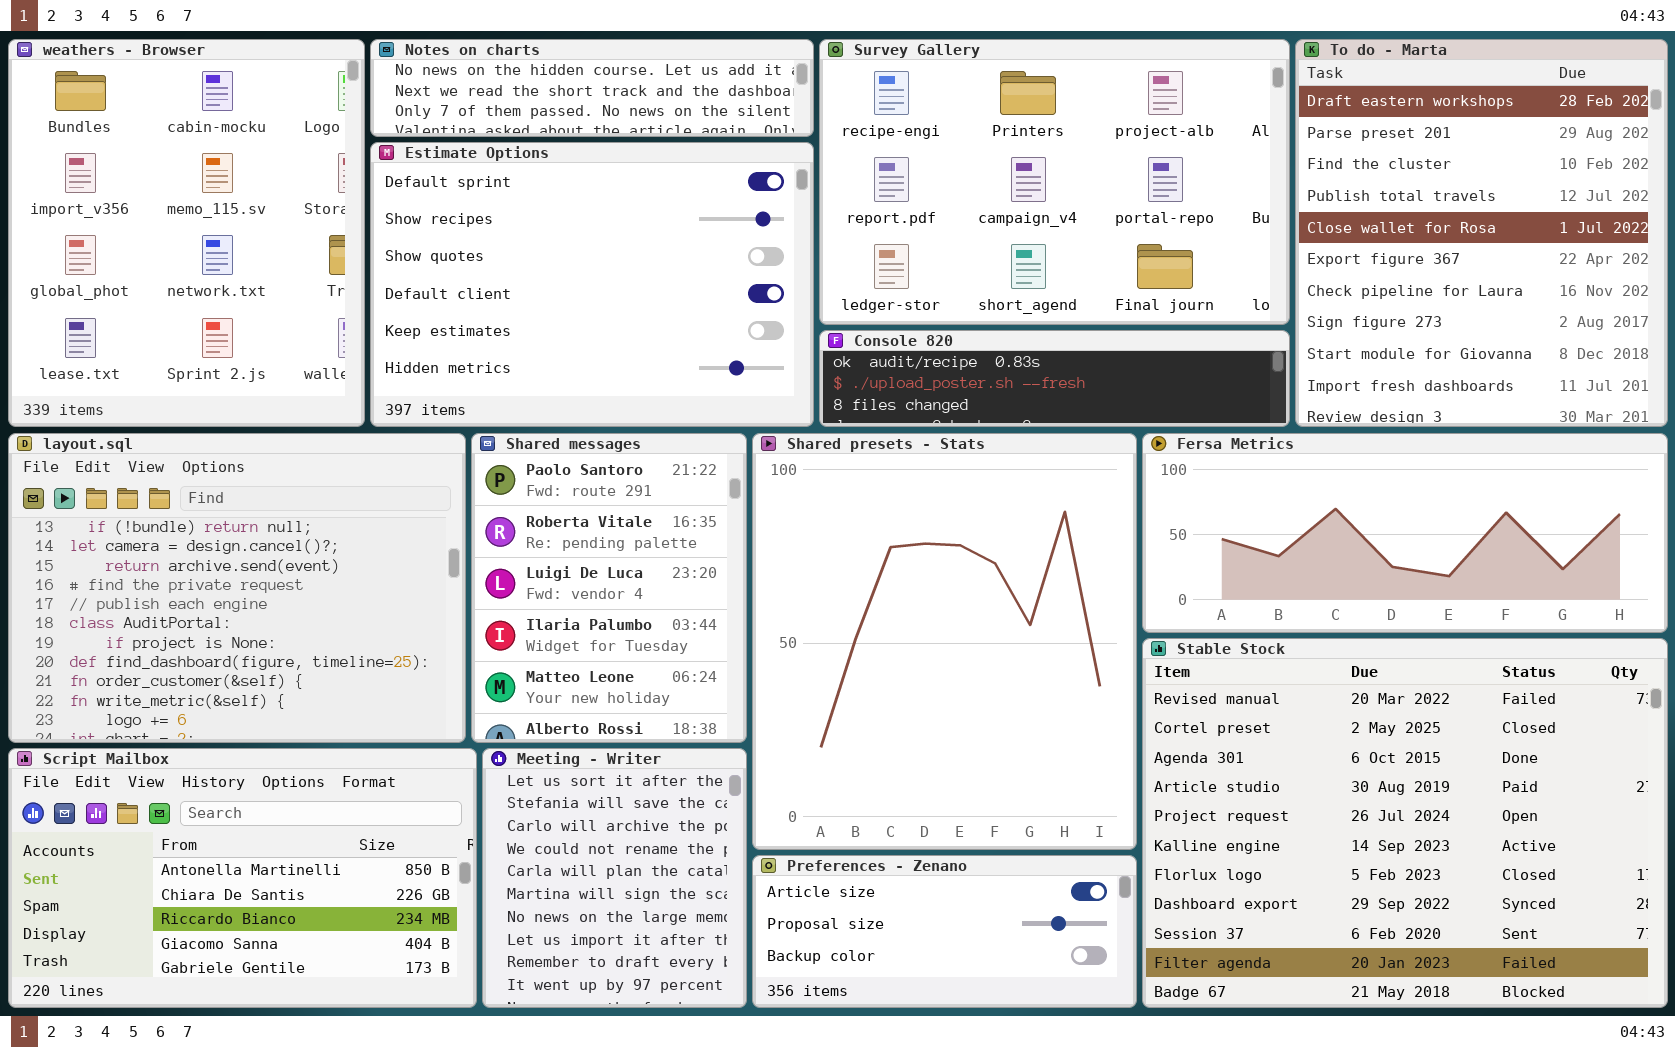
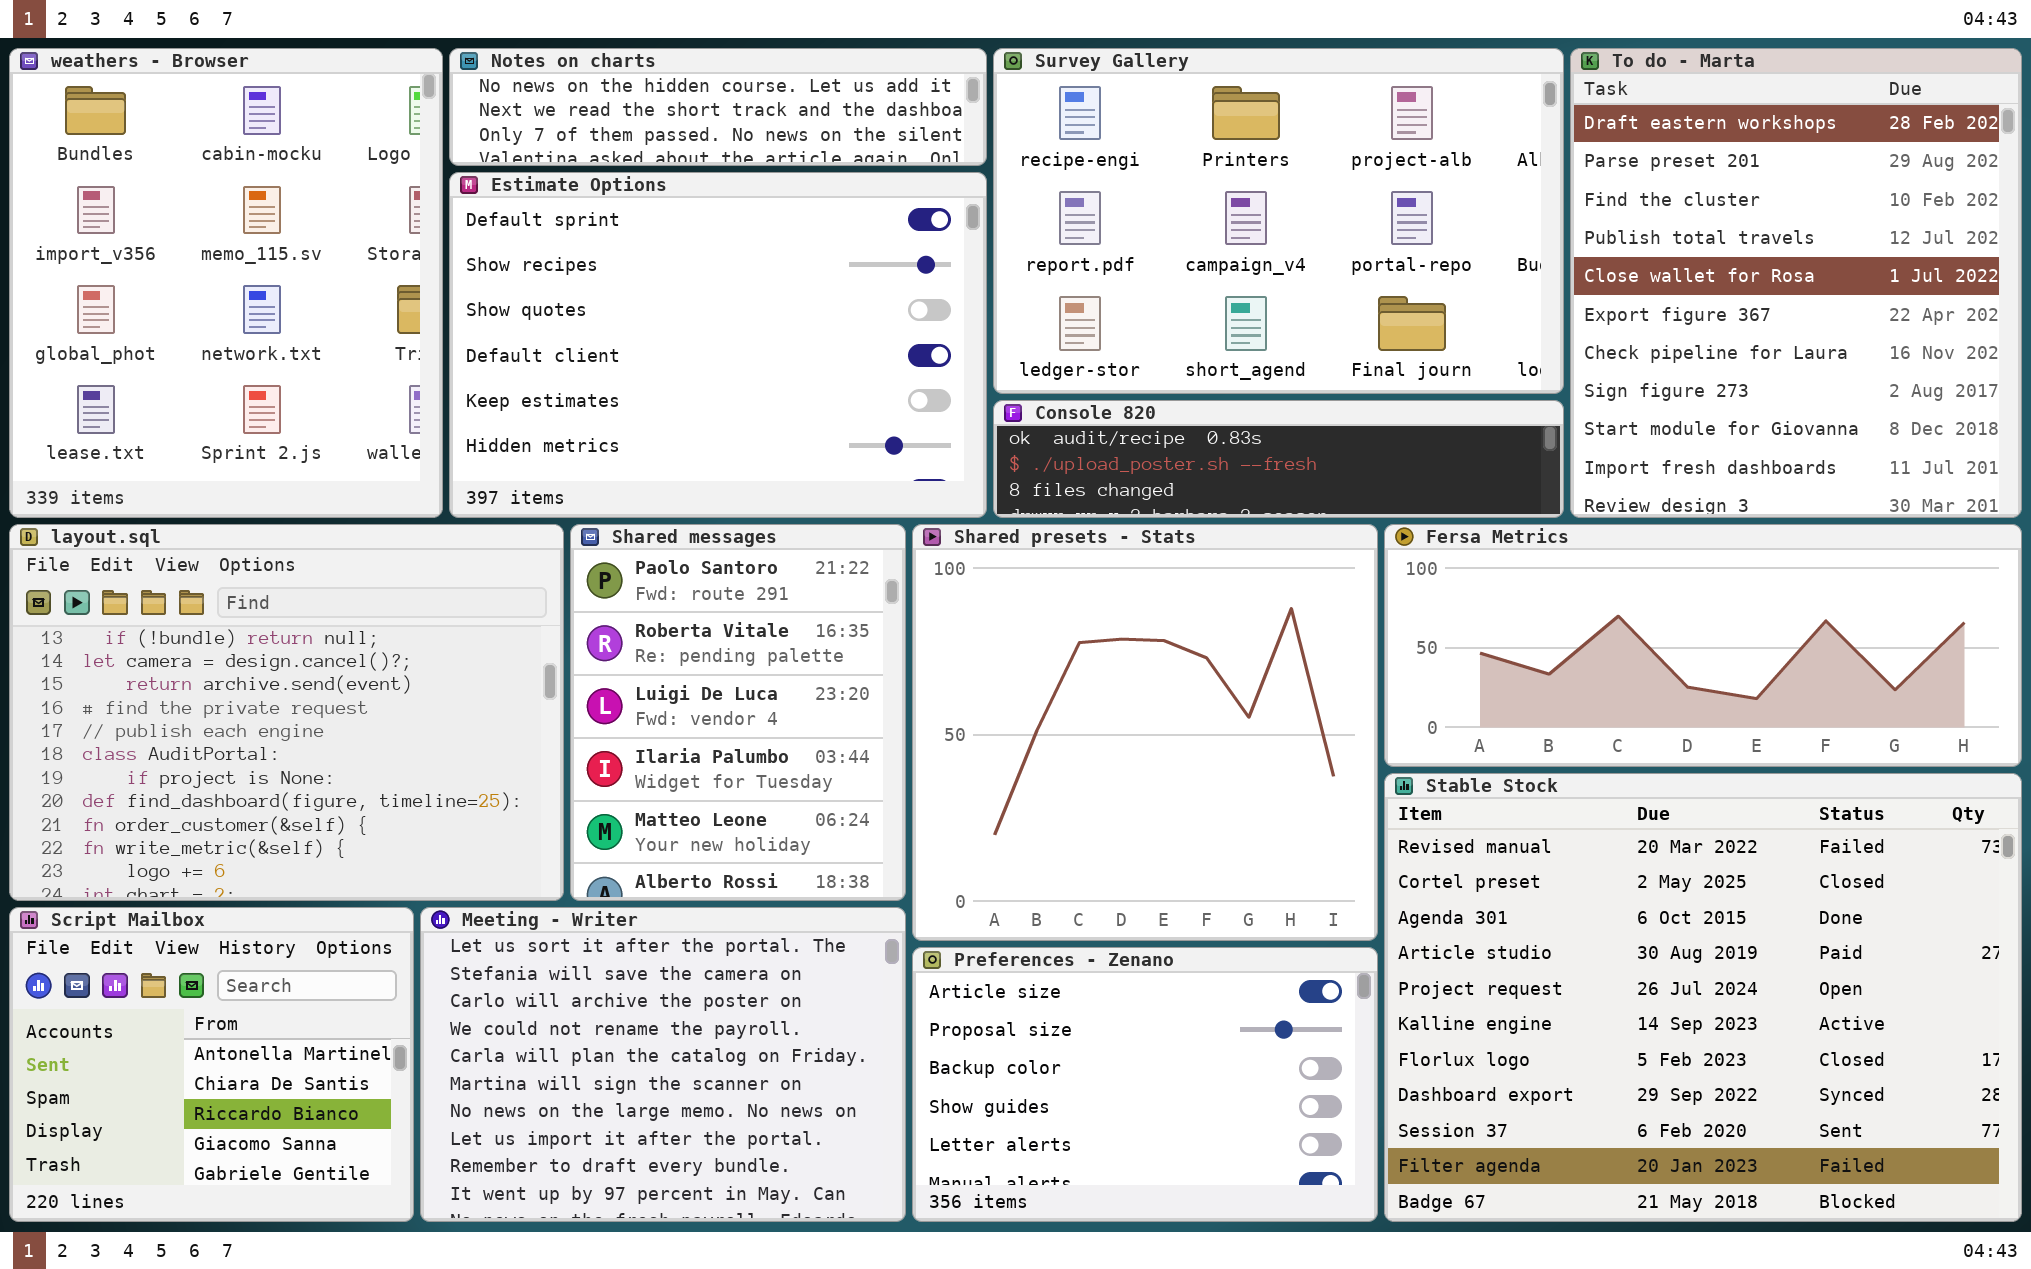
Shared presets - Stats: [752,433,1137,850] -> [912,524,1378,941], resized
Script Mailbox: [8,748,477,1008] -> [9,907,414,1222], resized
Meeting - Writer: [482,748,747,1008] -> [420,907,906,1222], resized
Preferences - Zenano: [752,855,1137,1008] -> [912,947,1378,1222], resized

